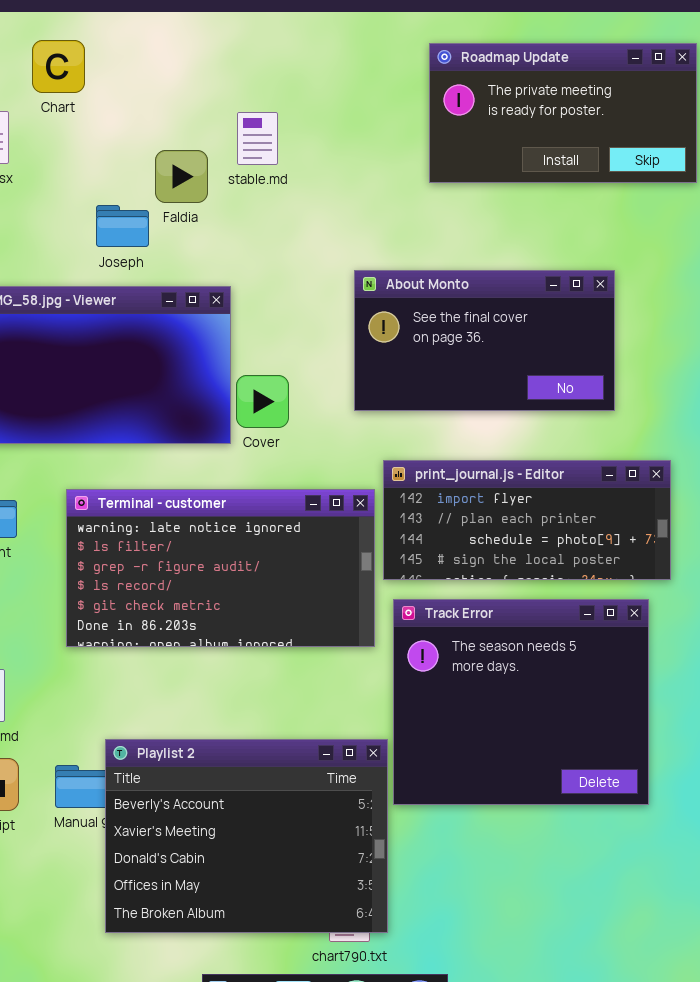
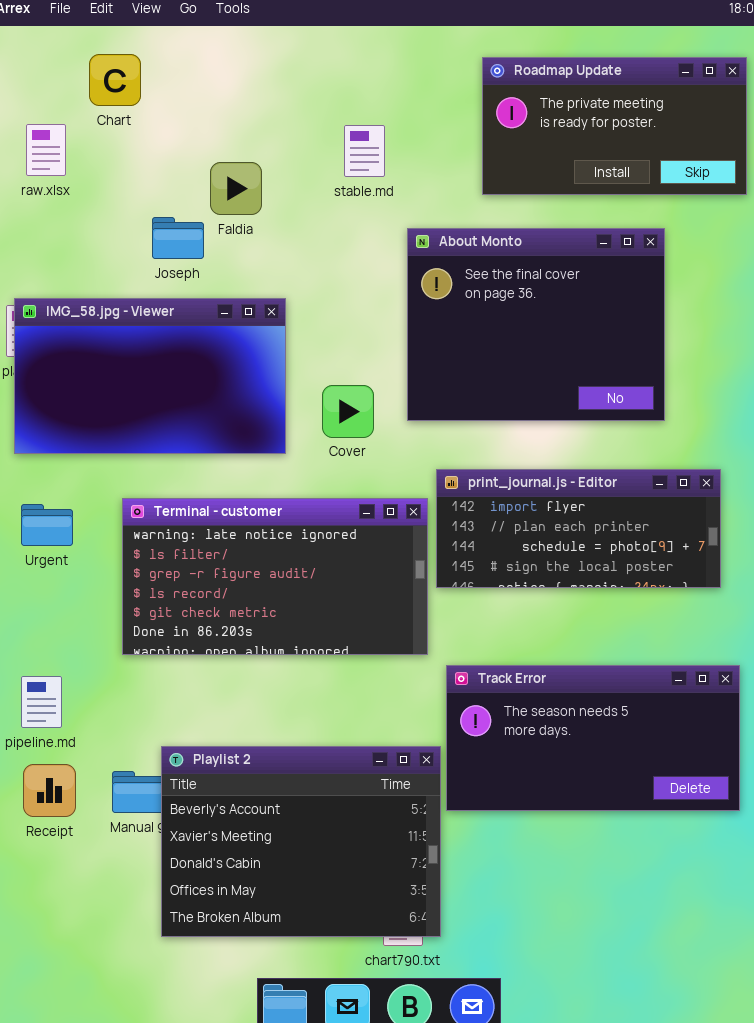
stable.md: [237,112,278,165] -> [344,125,385,177], moved
About Monto: [354,270,615,411] -> [407,228,665,421], resized
Cover: [236,375,289,428] -> [322,385,374,438], moved
Track Error: [393,599,649,805] -> [446,665,740,811], resized

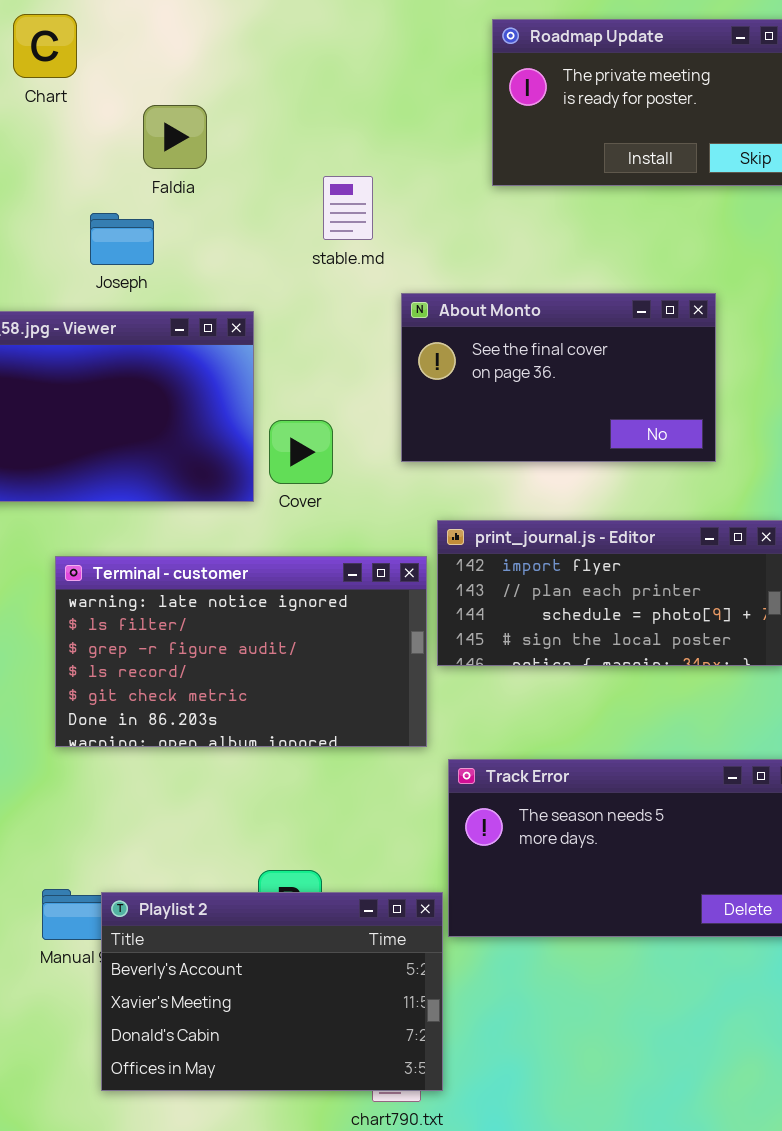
stable.md: [344,125,385,177] -> [323,176,373,240], moved
Faldia: [210,162,262,215] -> [143,105,207,169], moved
About Monto: [407,228,665,421] -> [401,293,716,462], resized
Cover: [322,385,374,438] -> [269,420,333,484], moved
Playlist 2: [161,746,441,937] -> [101,892,443,1091], resized

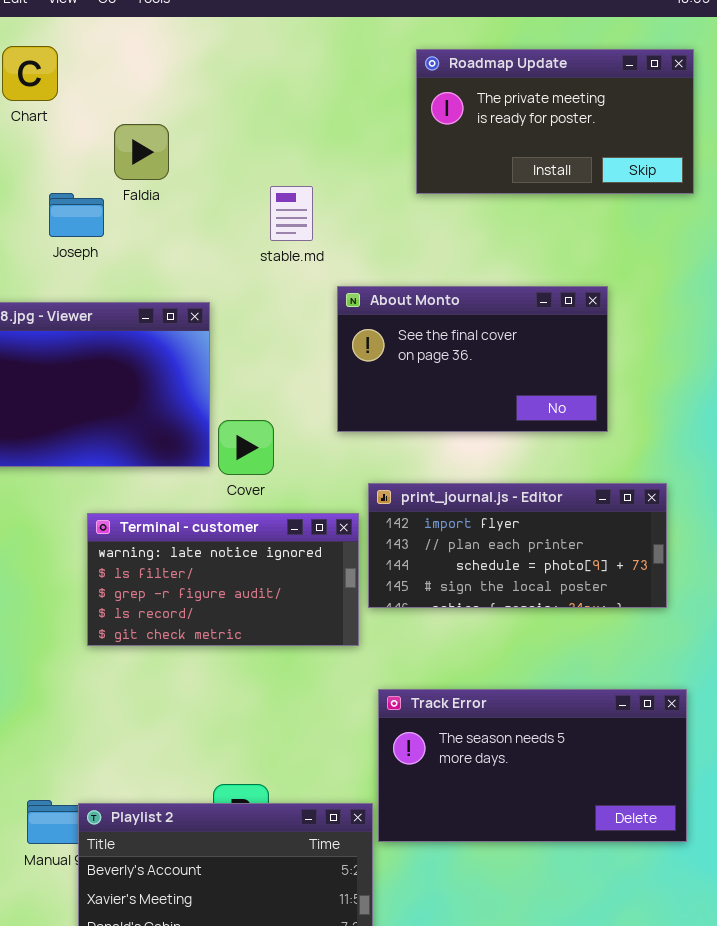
Joseph: [90,213,154,265] -> [49,193,104,237], moved
Cover: [269,420,333,484] -> [218,420,274,475], moved
Terminal - customer: [55,556,427,747] -> [87,513,359,646], resized

